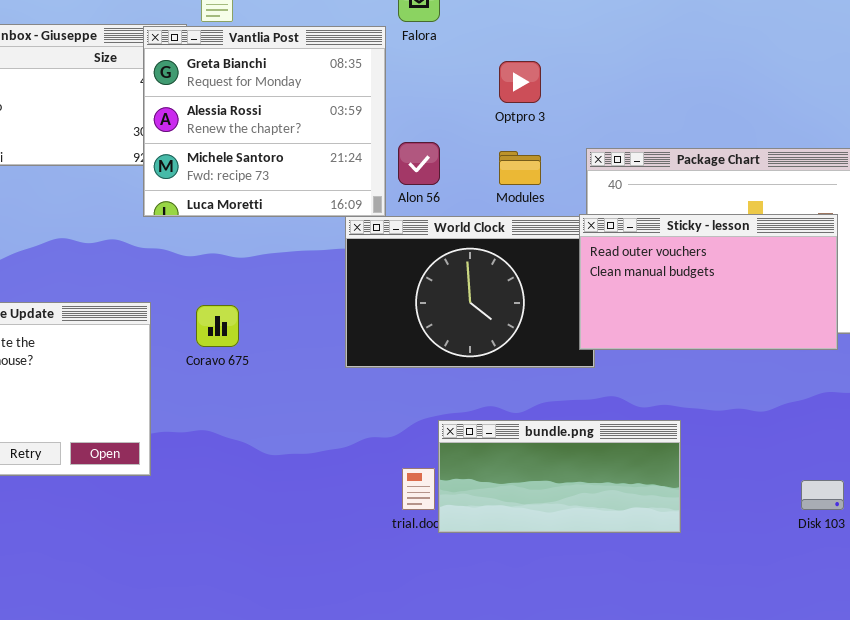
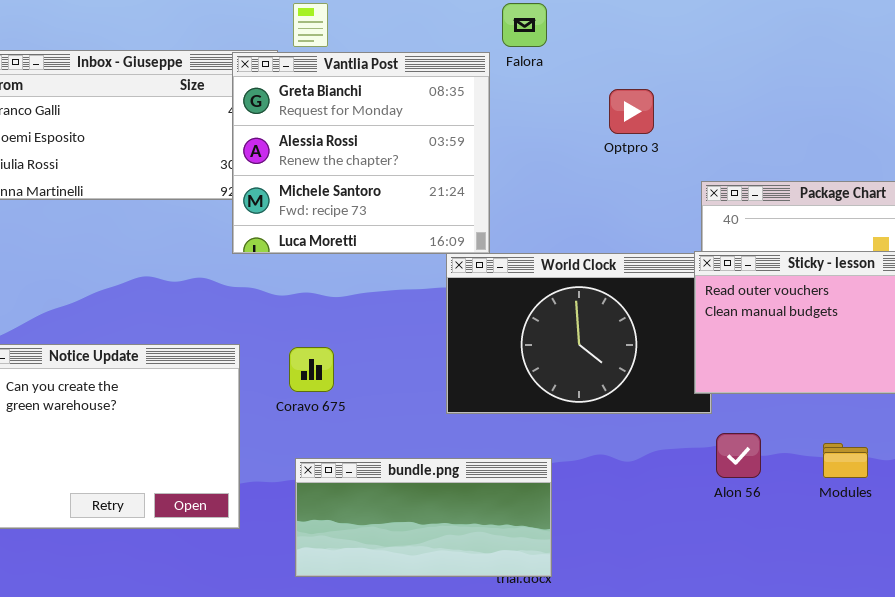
Alon 56: [398,142,440,185] -> [716,433,761,478], moved
Modules: [499,151,541,185] -> [823,443,868,478], moved
bundle.png: [438,420,681,533] -> [295,458,552,577], moved

